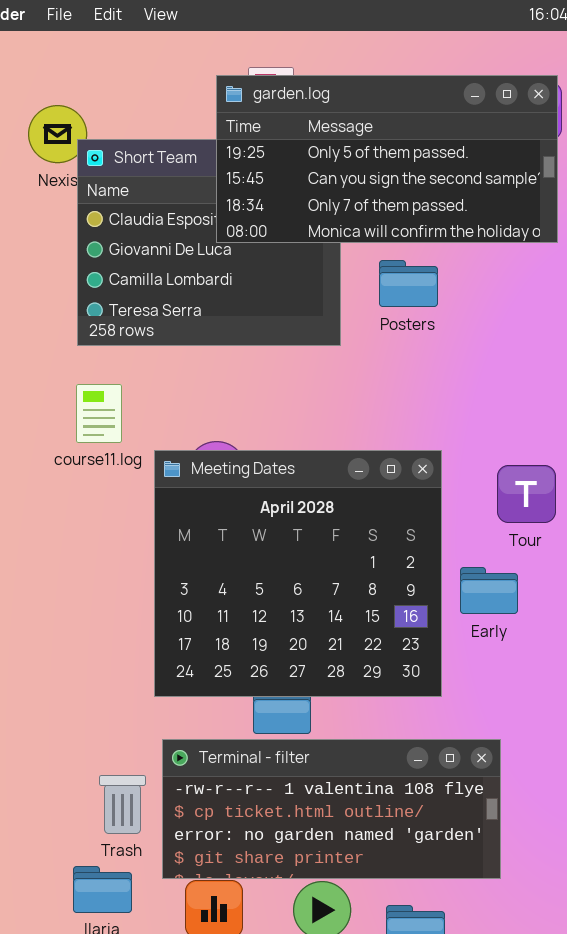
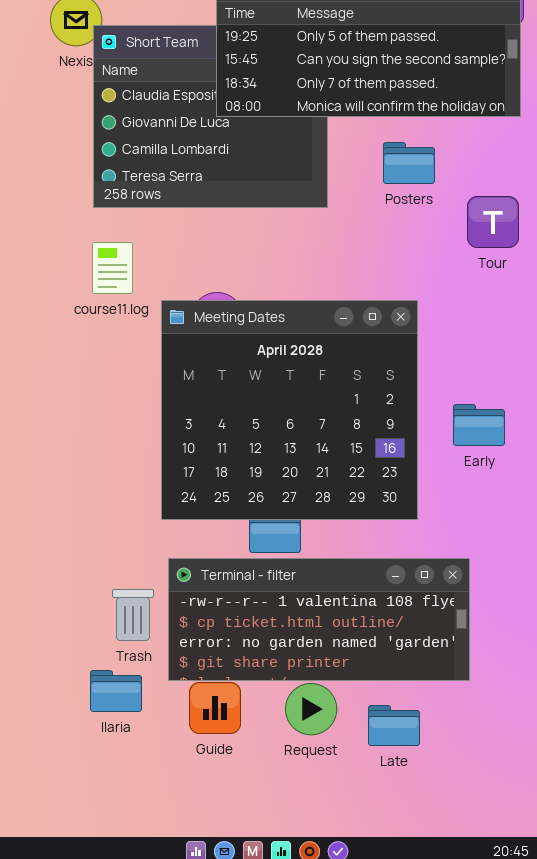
Posters: [379,260,438,307] -> [383,142,435,184], moved
Tour: [497,465,556,523] -> [467,196,519,248], moved
Early: [460,567,518,614] -> [453,404,505,446], moved

